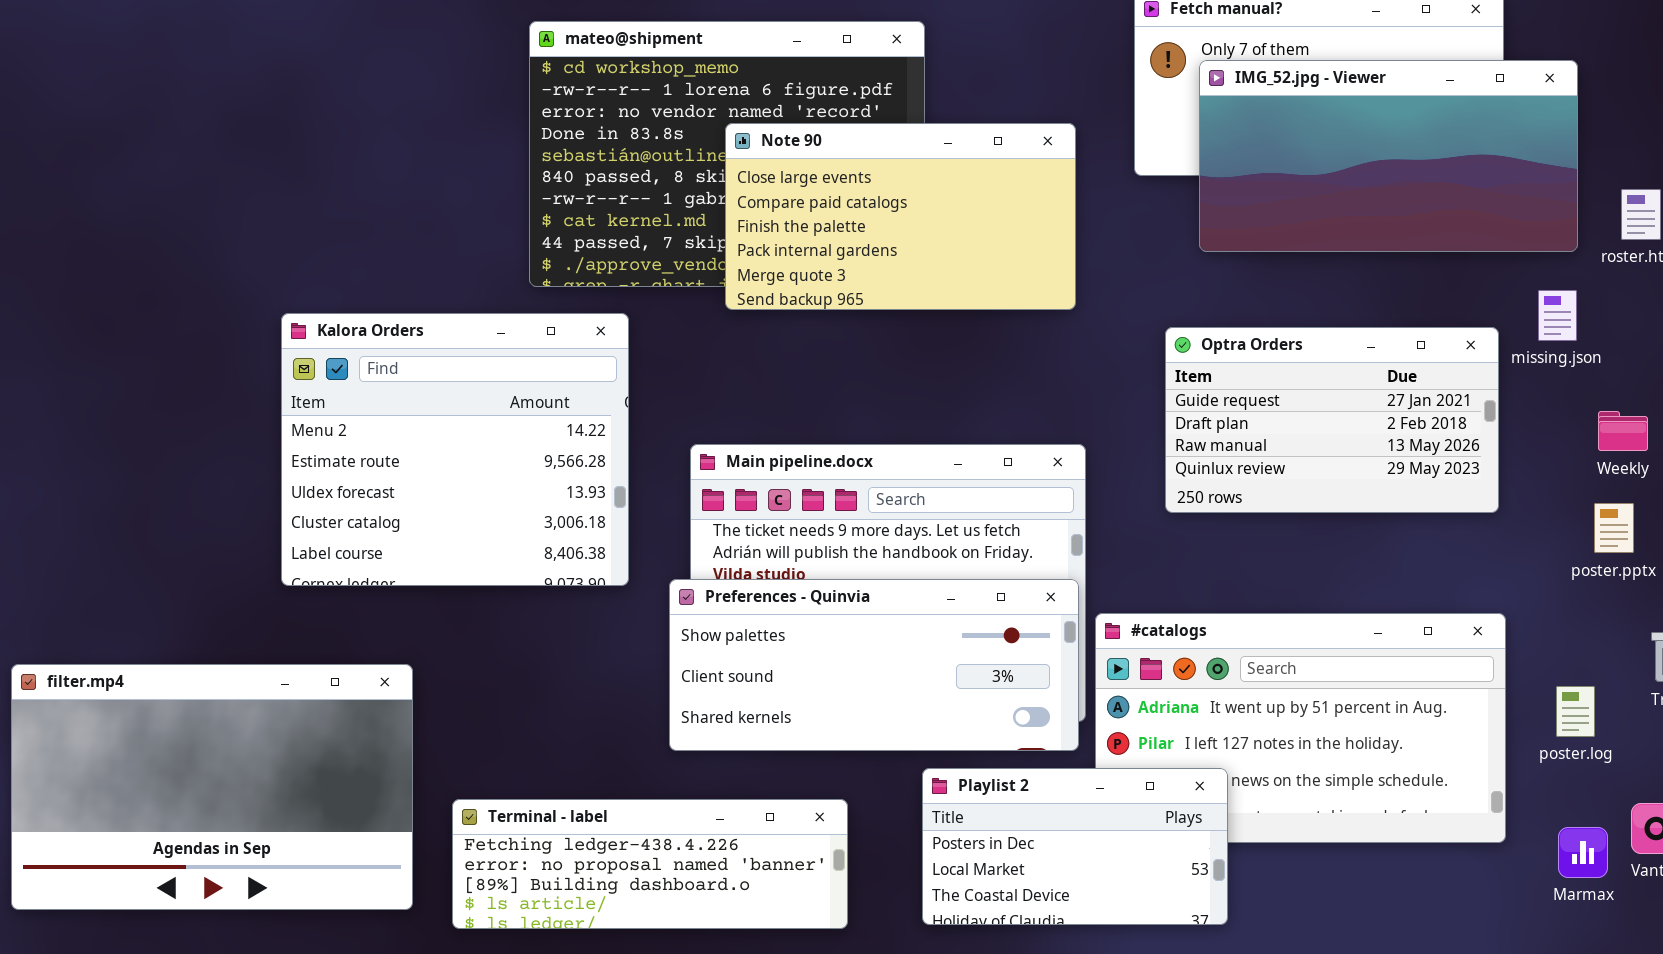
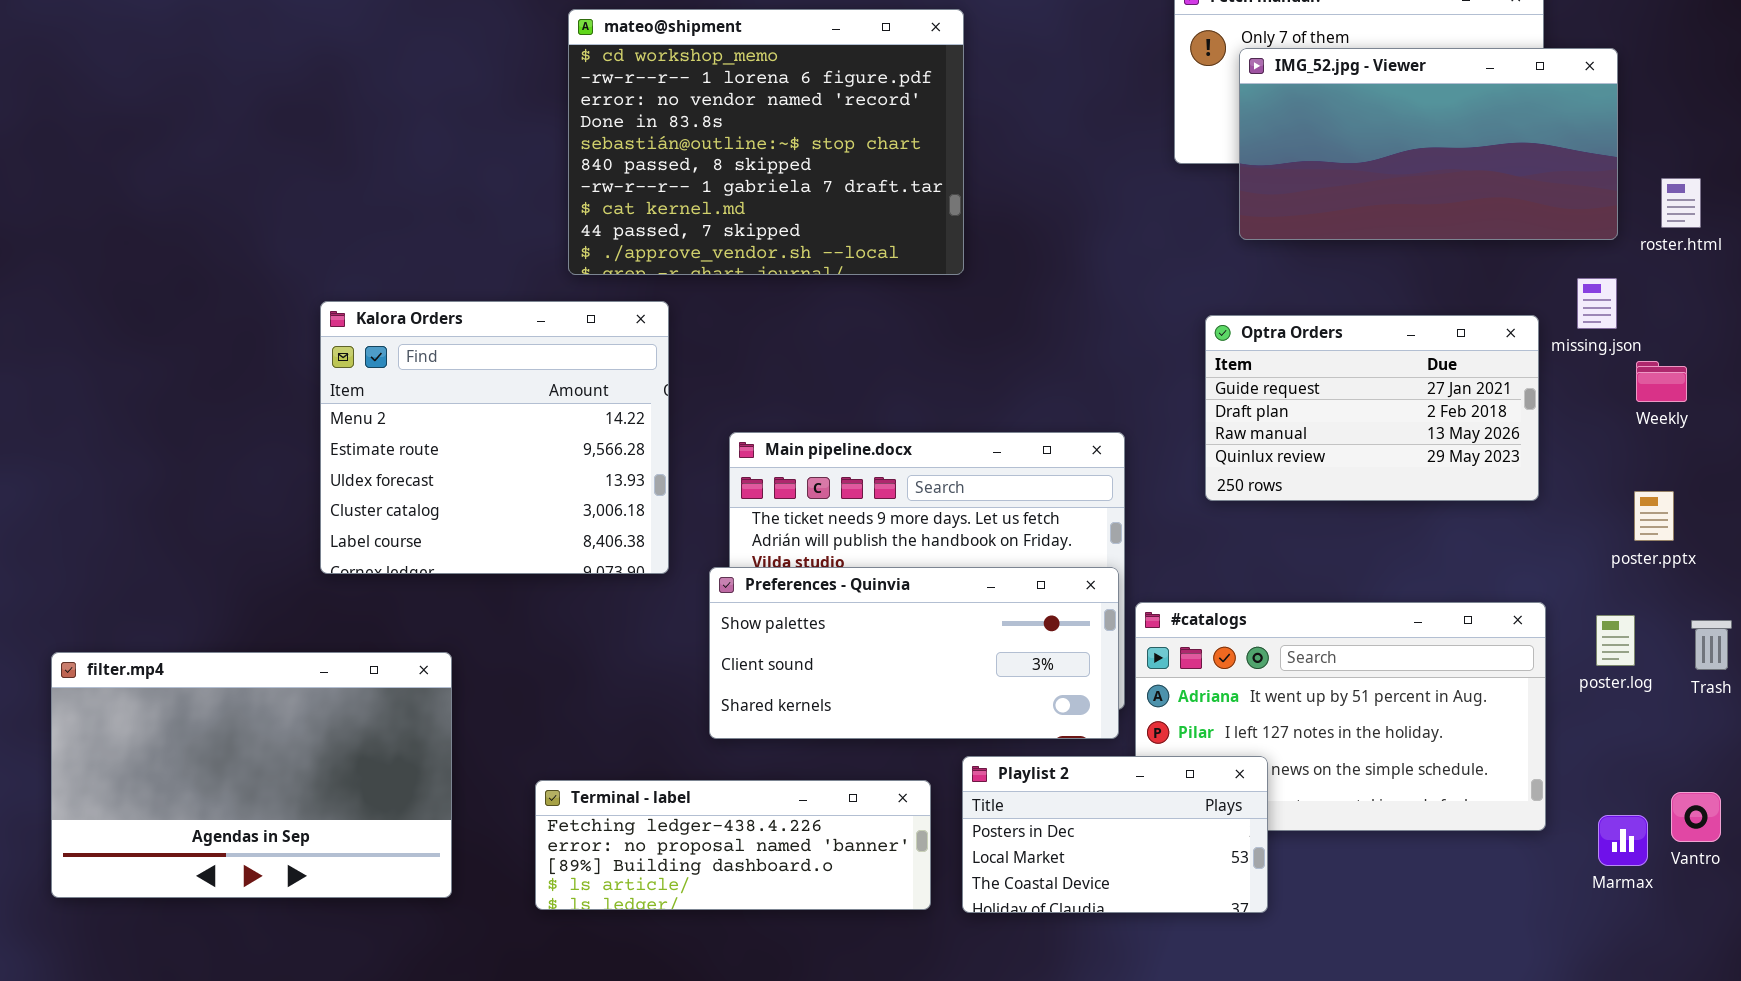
Note 90: [725,123,1076,310] -> none, closed
Weekly: [1598,411,1648,451] -> [1636,361,1687,402], moved
poster.log: [1556,686,1595,737] -> [1596,615,1635,666], moved
Terminal - label: [452,799,848,929] -> [535,780,931,910], moved

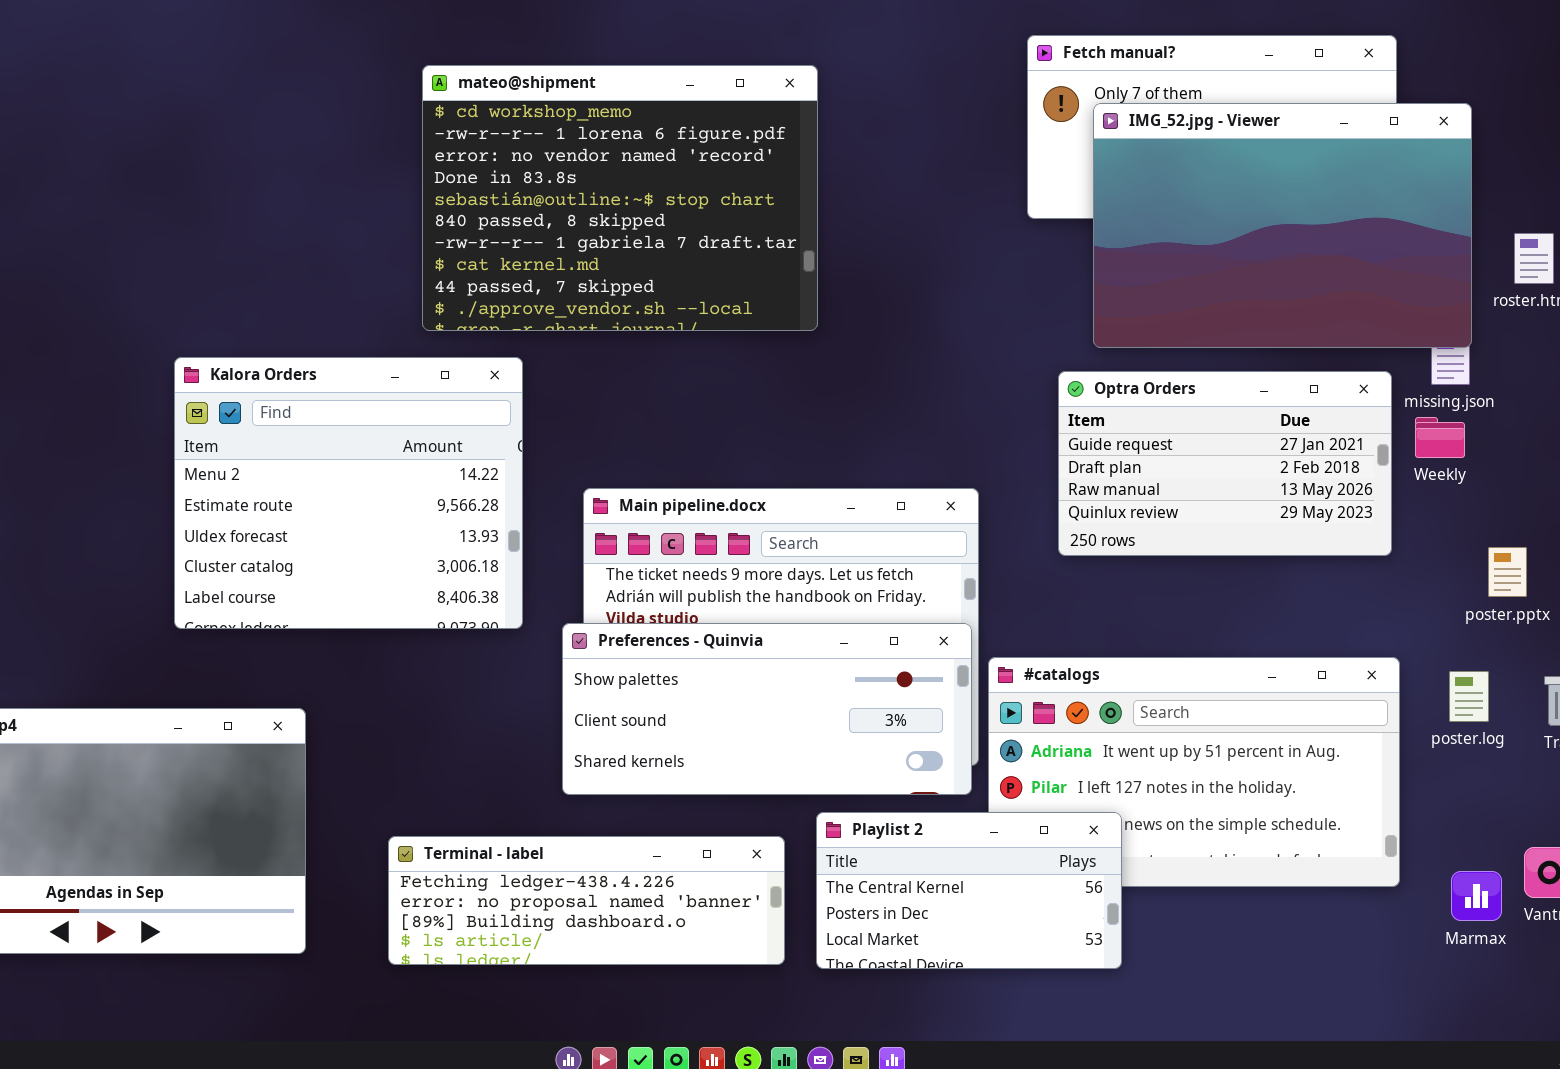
IMG_52.jpg - Viewer: [1239,48,1618,240] -> [1093,103,1472,348], resized
Weekly: [1636,361,1687,402] -> [1415,417,1465,458], moved
Playlist 2: [962,756,1268,913] -> [816,812,1122,969], scrolled up 1 row

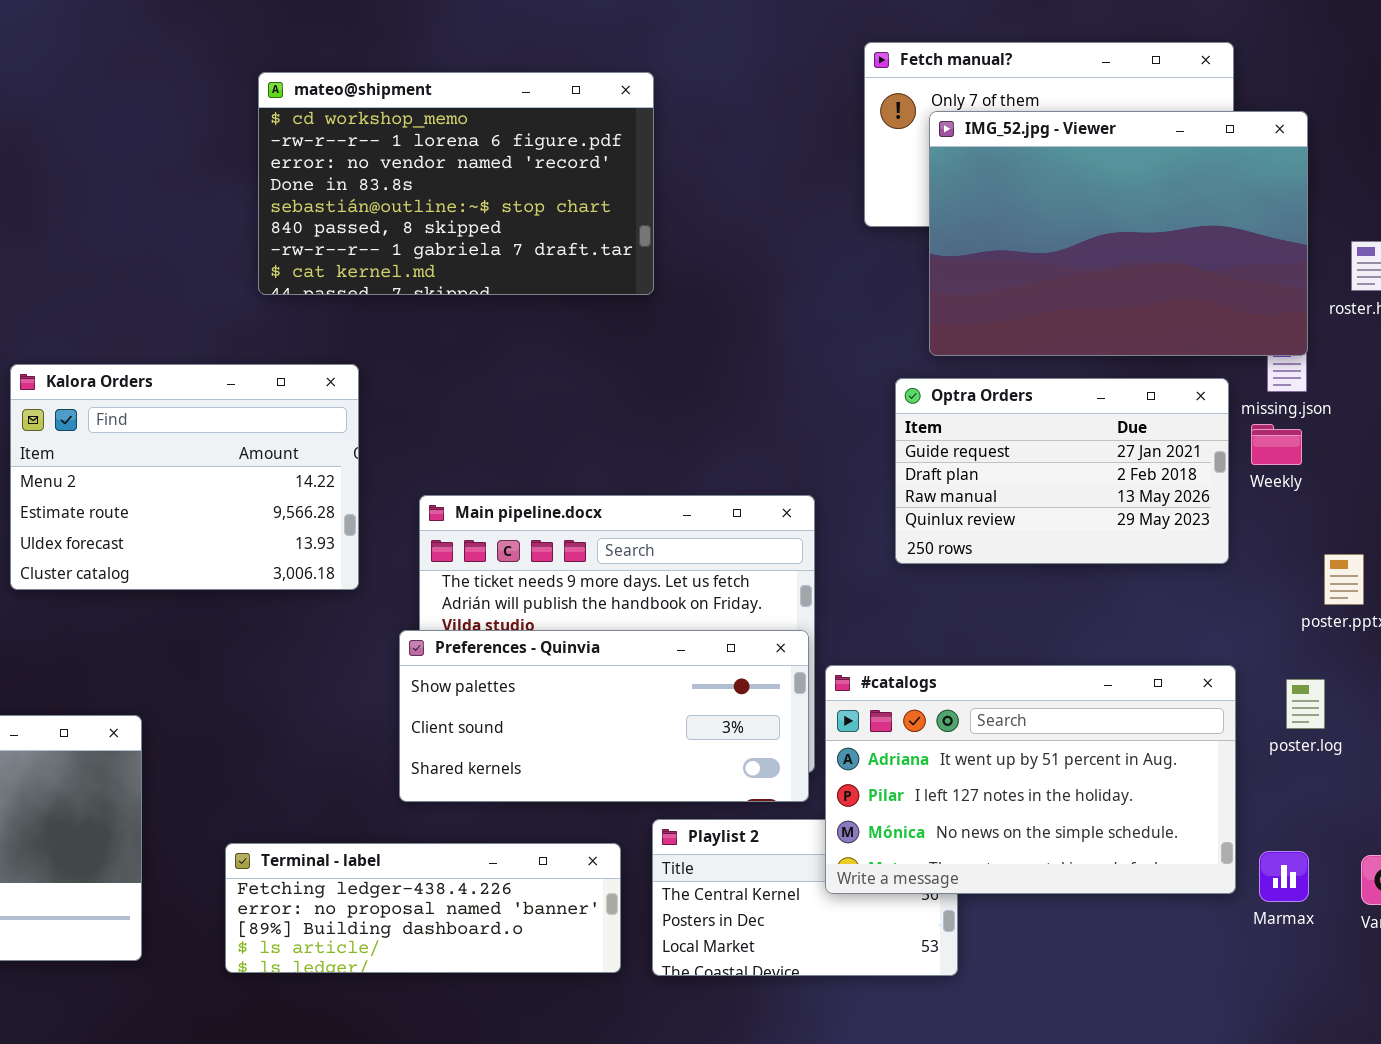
mateo@shipment: [422,65,818,331] -> [258,72,654,295], resized
Kalora Orders: [174,357,523,629] -> [10,364,359,590], resized
#catalogs: [988,657,1400,887] -> [825,665,1236,894], raised
Marmax: [1451,871,1502,921] -> [1259,851,1309,902], moved

